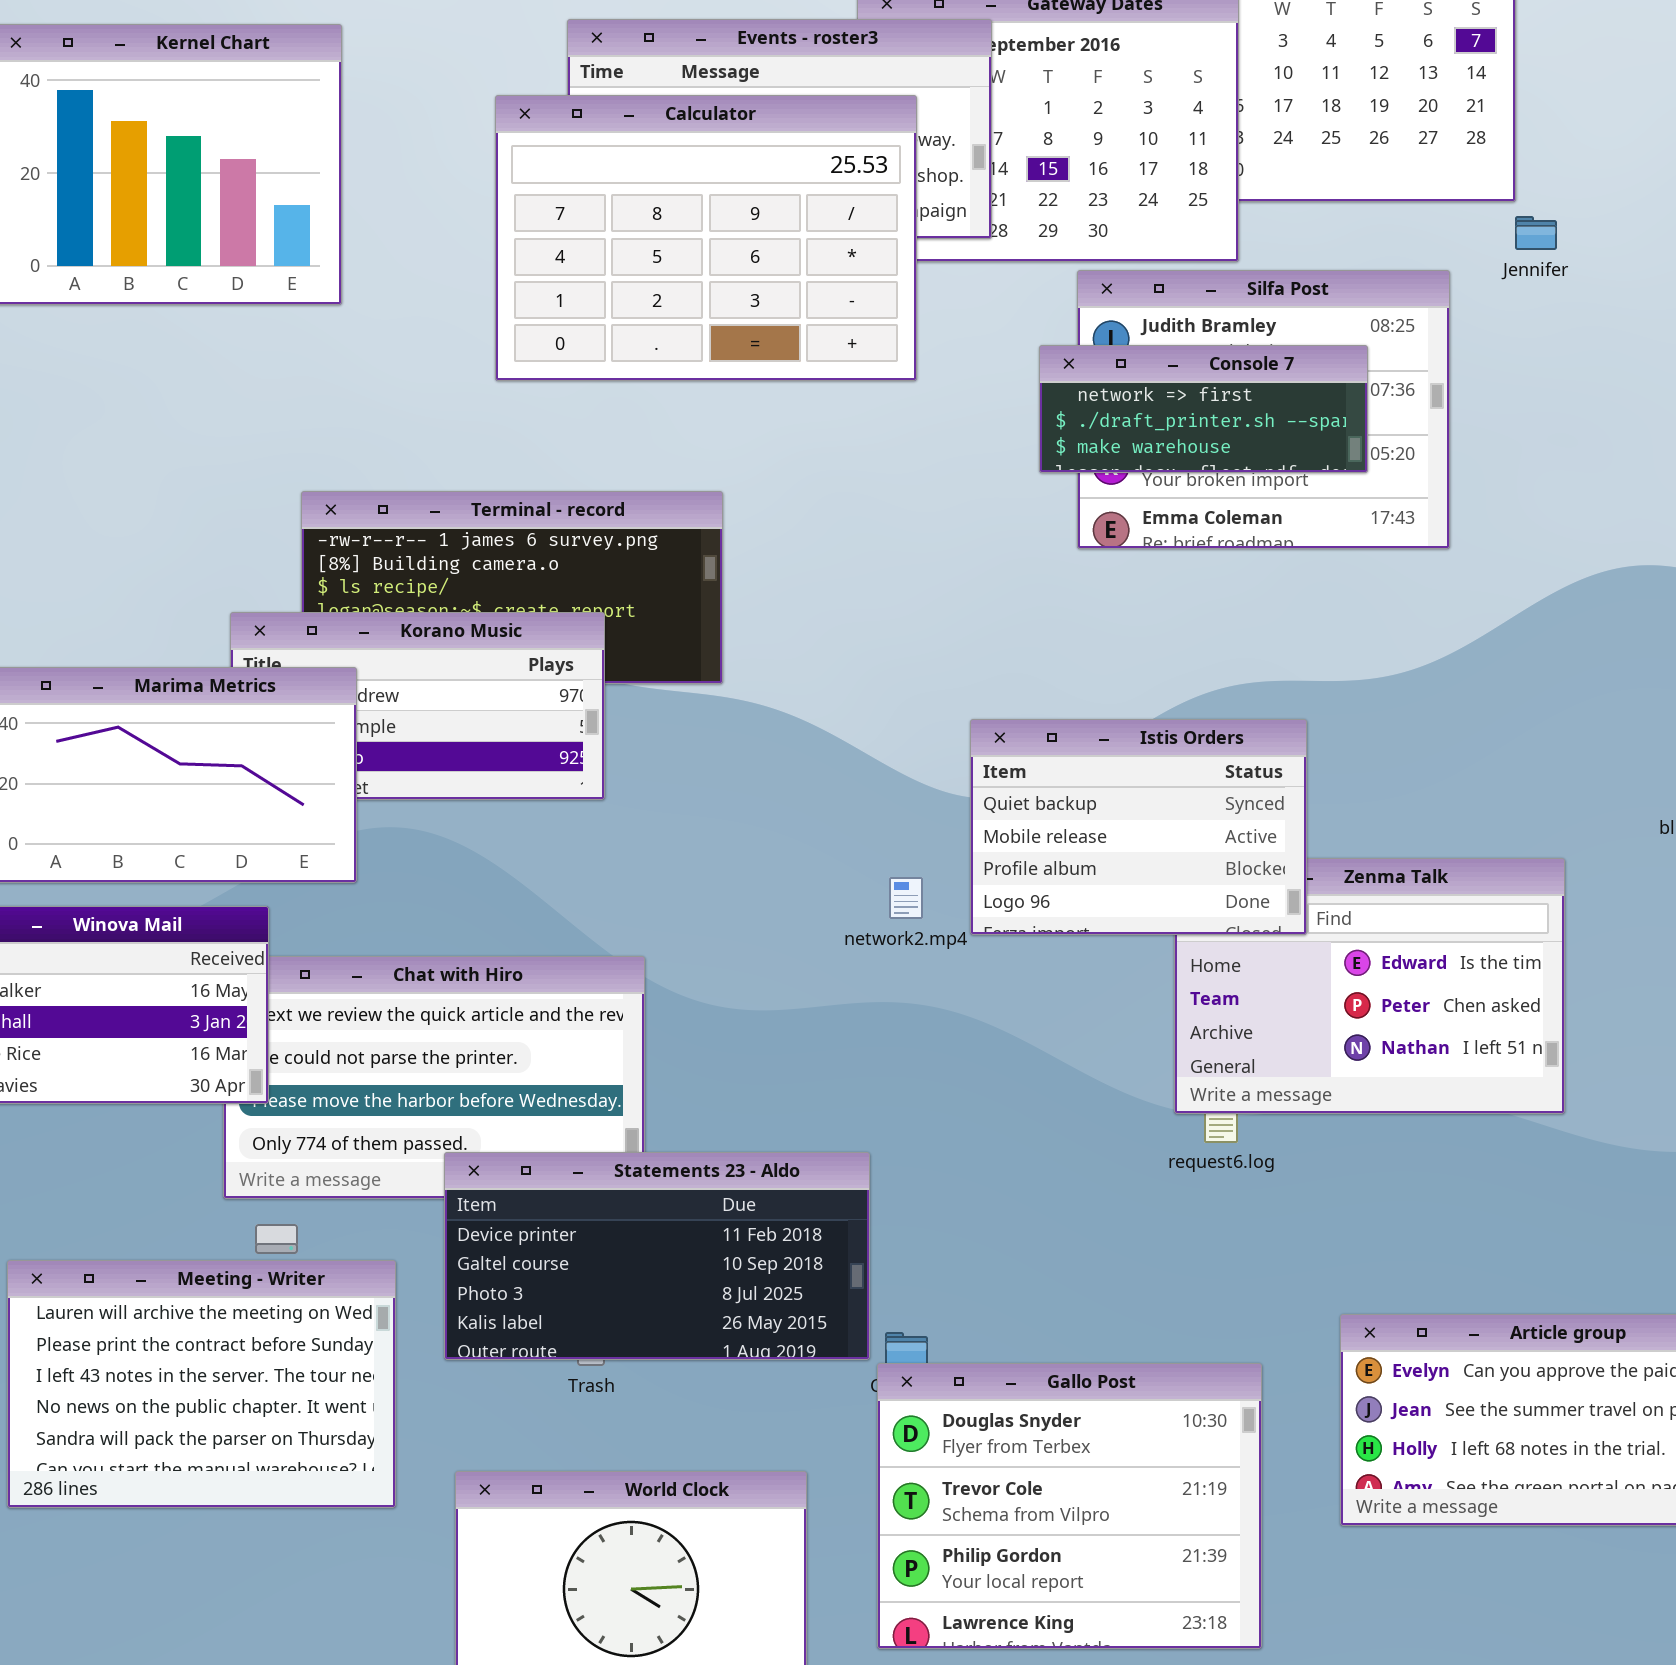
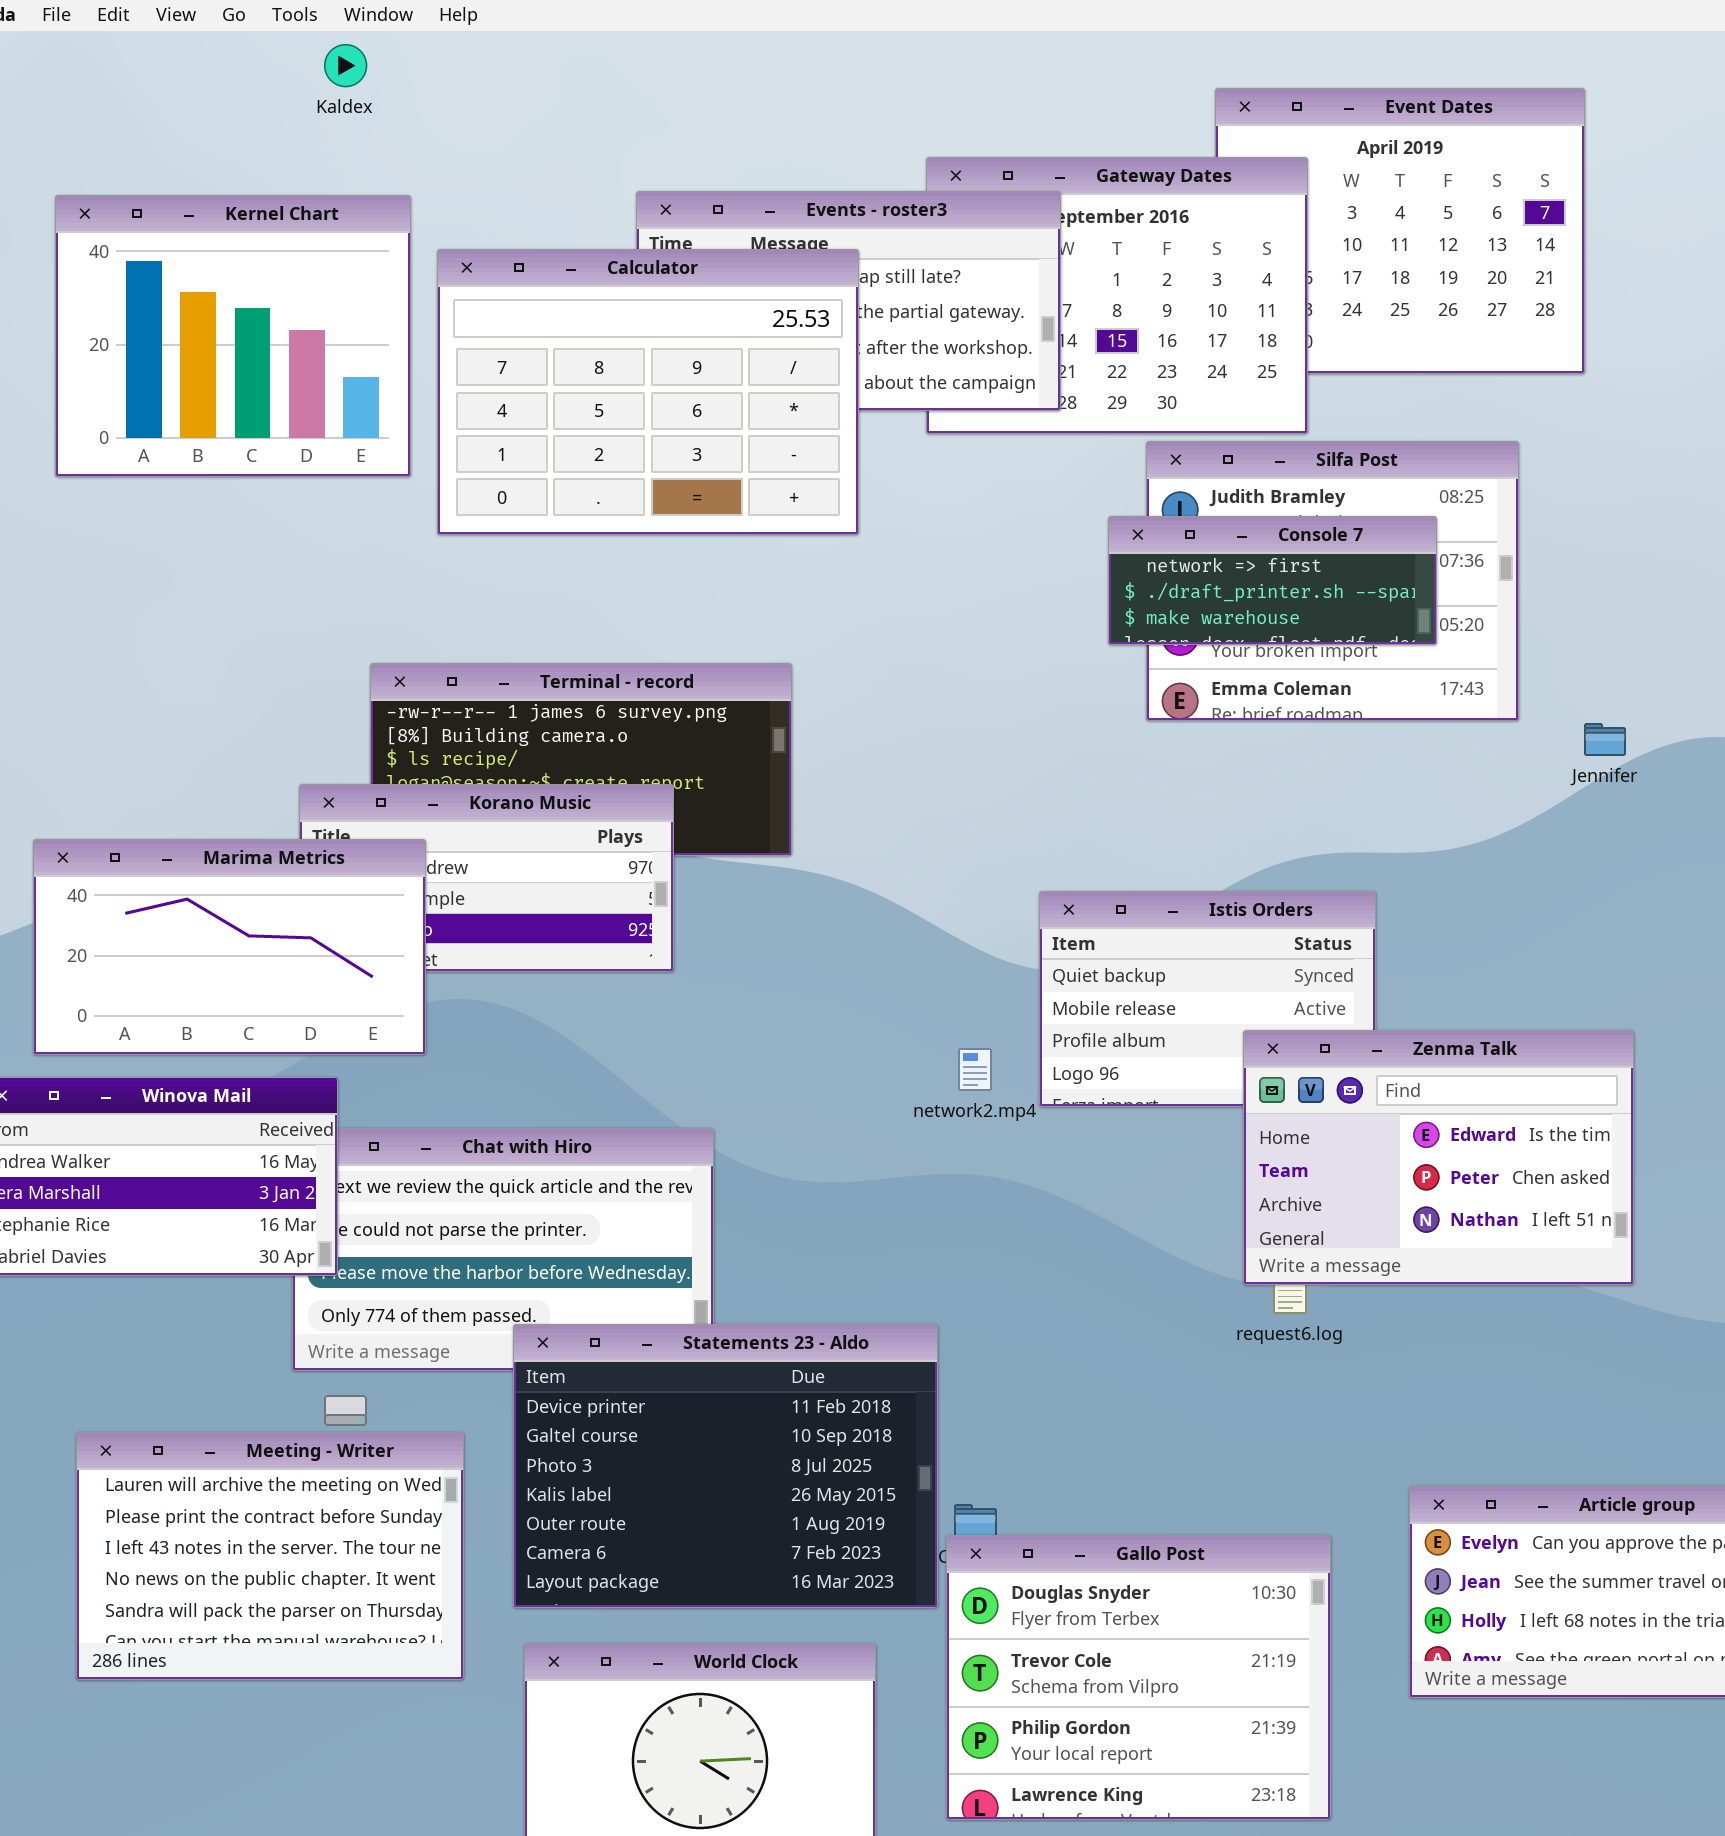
Calculator: [495,95,917,381] -> [437,249,859,535], moved
Jennifer: [1515,216,1557,250] -> [1584,723,1626,756], moved
Zenma Talk: [1174,858,1565,1114] -> [1243,1030,1634,1285], raised
Statements 23 - Aldo: [444,1152,870,1360] -> [513,1324,938,1608], resized

